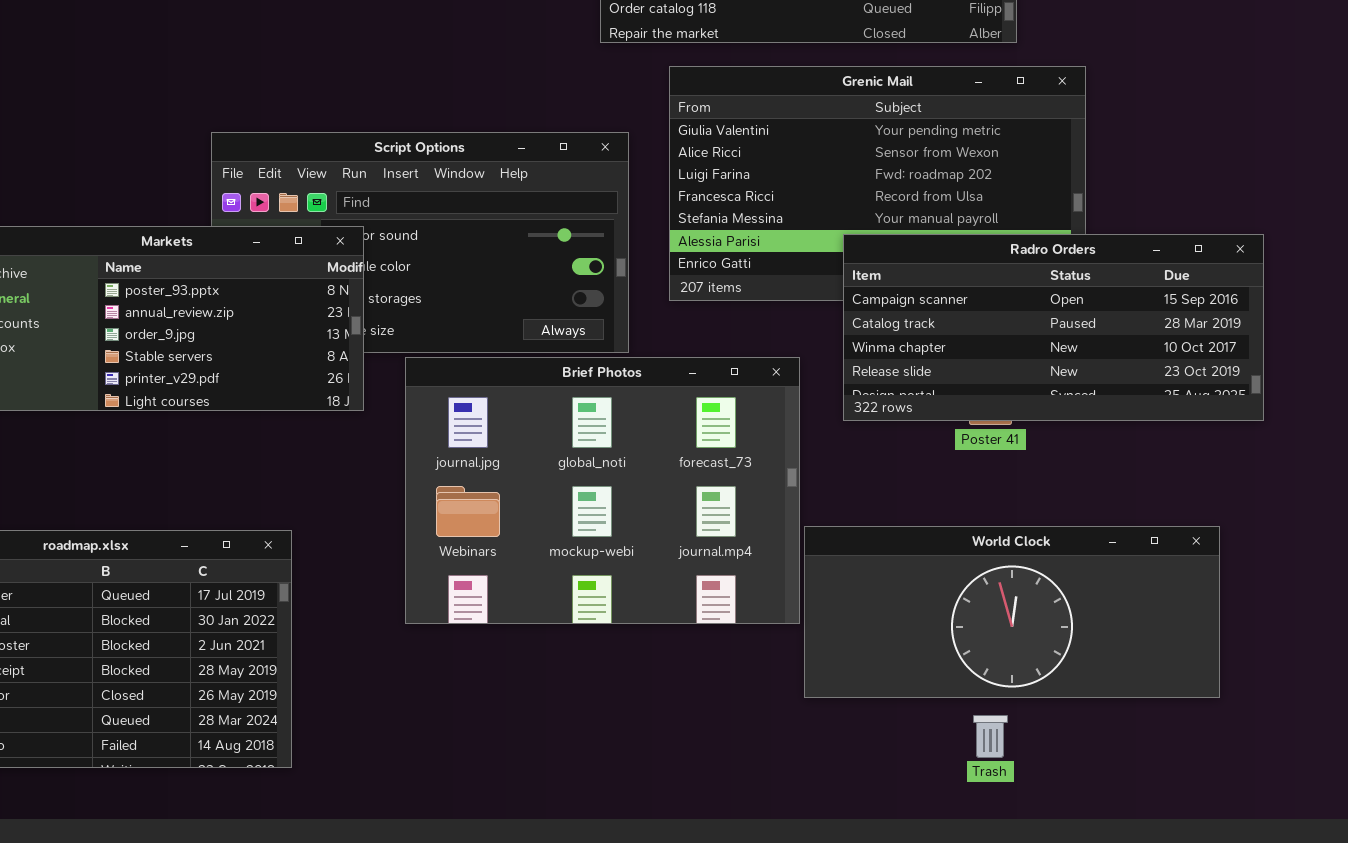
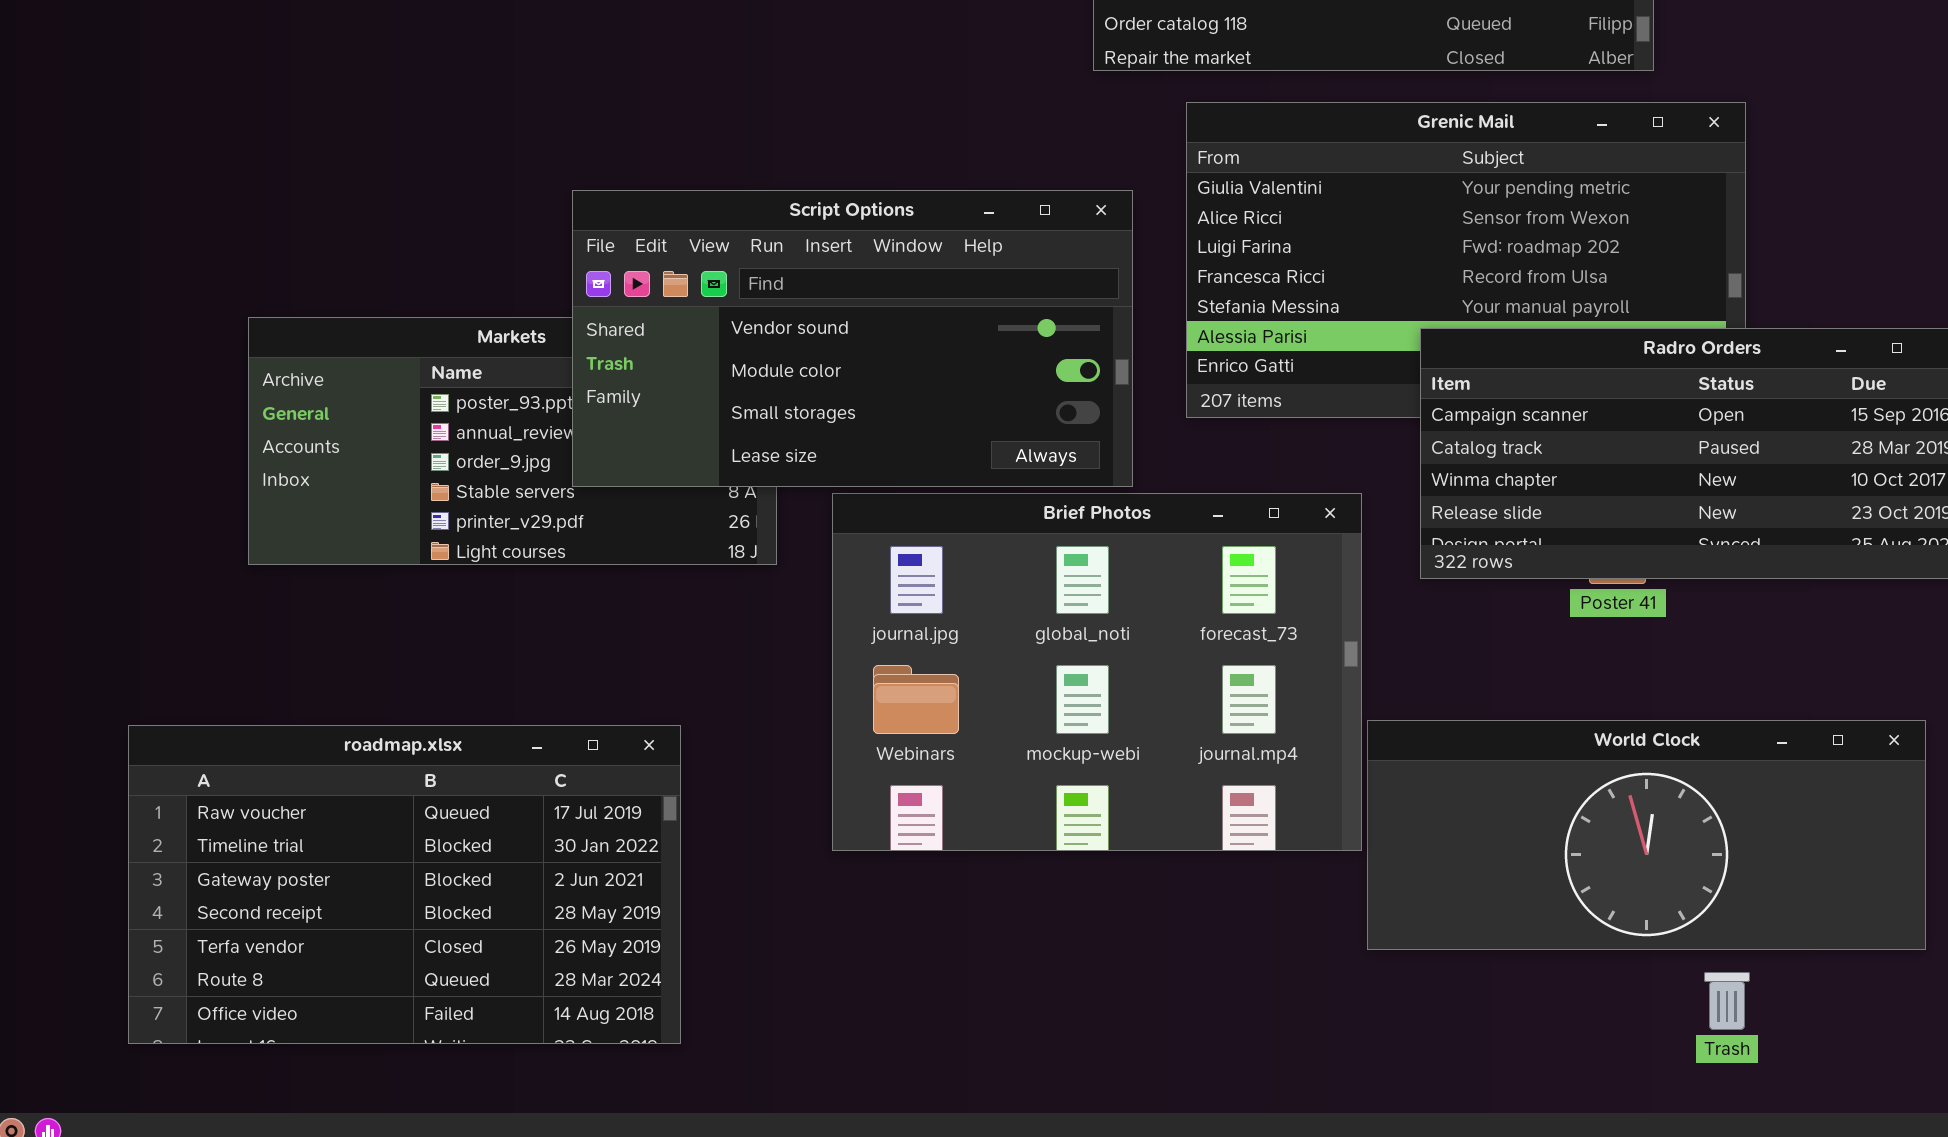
Script Options: [211,132,629,353] -> [572,190,1133,487], raised
Trash: [973,715,1008,758] -> [1704,972,1750,1030], moved

